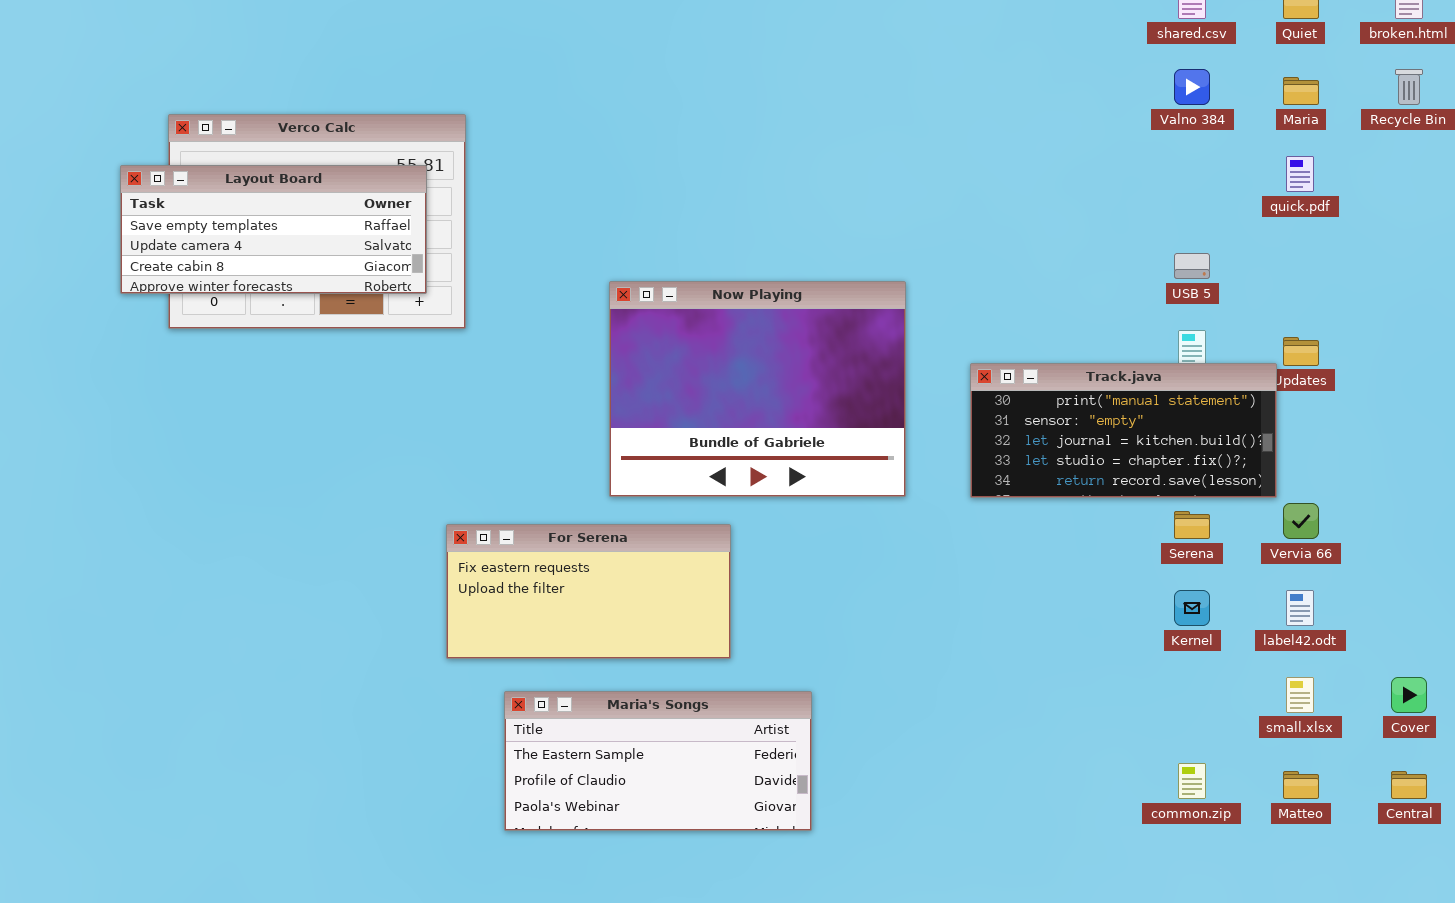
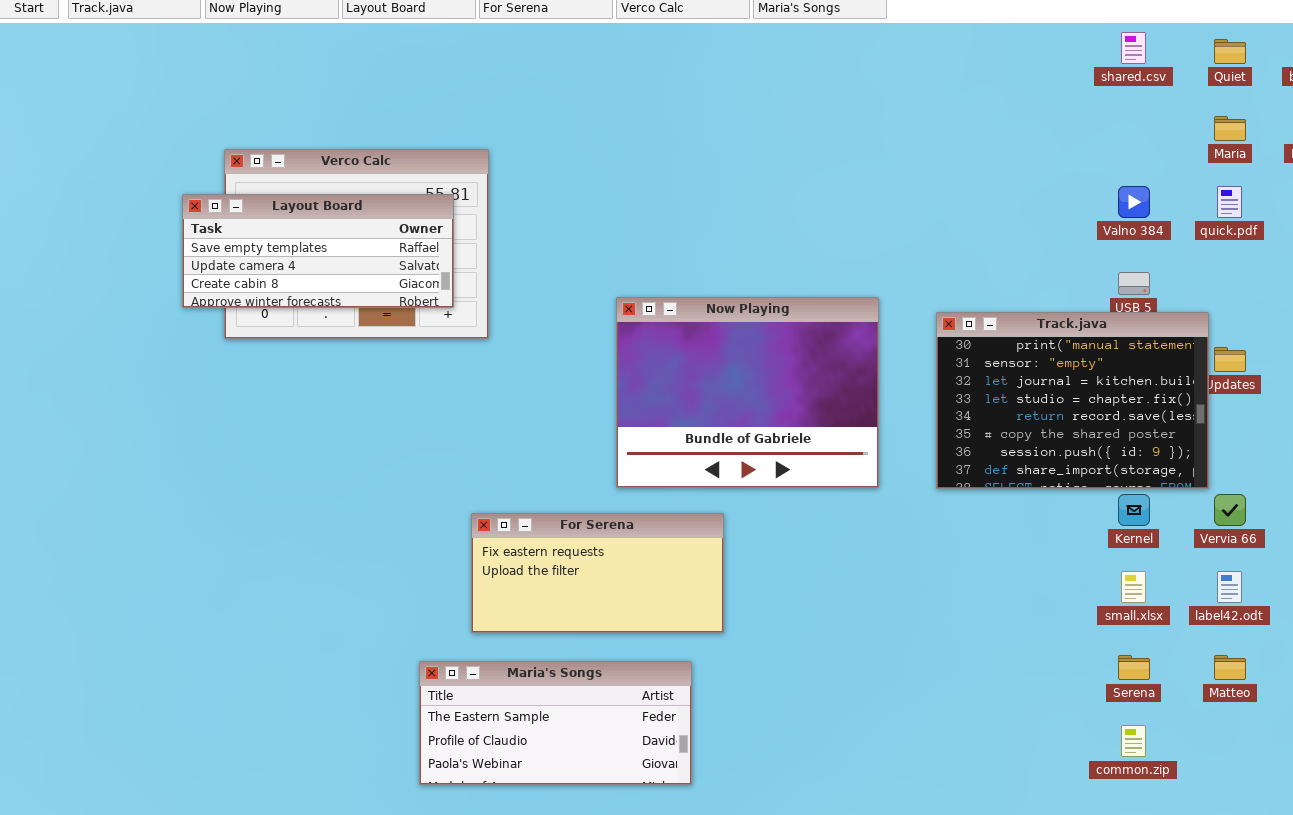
Valno 384: [1174,69,1210,105] -> [1118,186,1150,218], moved
Track.java: [970,363,1277,498] -> [936,312,1209,489], resized
Serena: [1174,511,1210,539] -> [1118,655,1150,680], moved
Kernel: [1174,590,1210,626] -> [1118,494,1150,526], moved
small.xlsx: [1286,677,1314,713] -> [1121,571,1146,603], moved
Maria's Songs: [504,691,812,831] -> [419,661,692,785], moved
Matteo: [1283,771,1319,799] -> [1214,655,1246,680], moved

